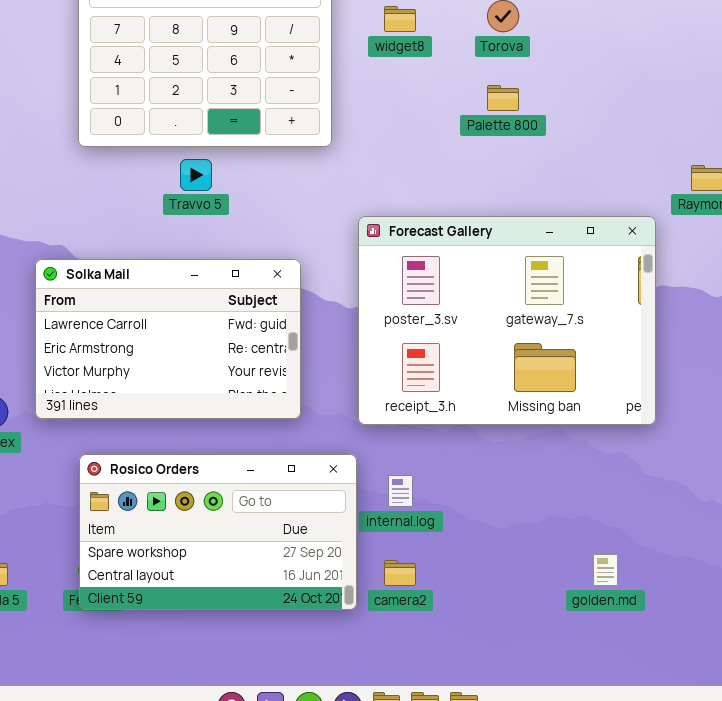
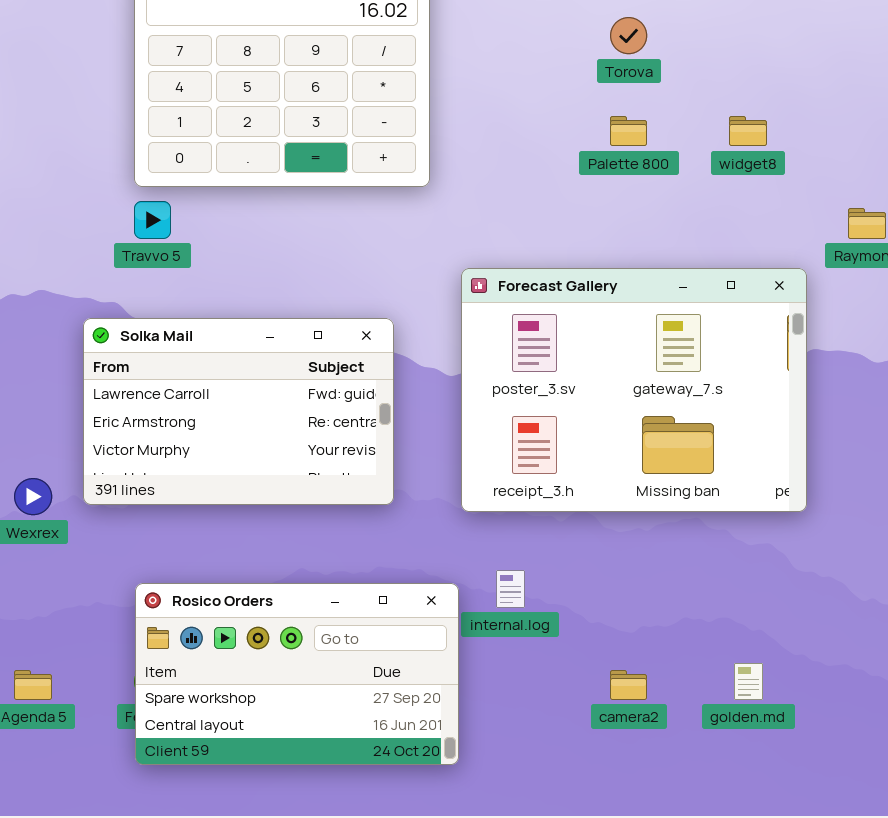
widget8: [384,6,416,32] -> [729,116,767,146], moved
Travvo 5: [180,159,212,191] -> [134,201,171,239], moved
Rosico Orders: [79,454,357,610] -> [135,583,459,765], moved
camera2: [384,560,416,586] -> [610,670,647,700], moved

